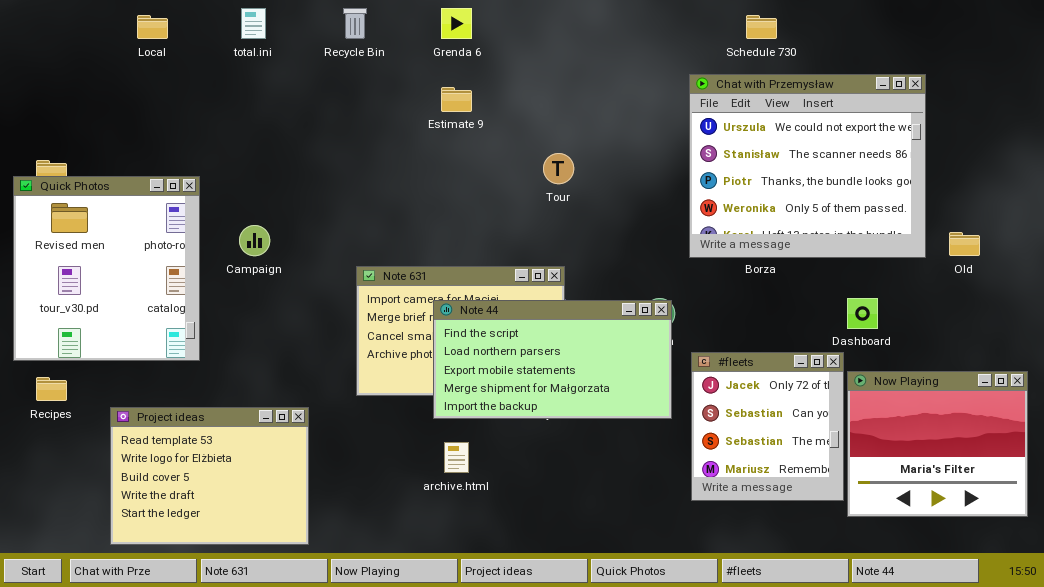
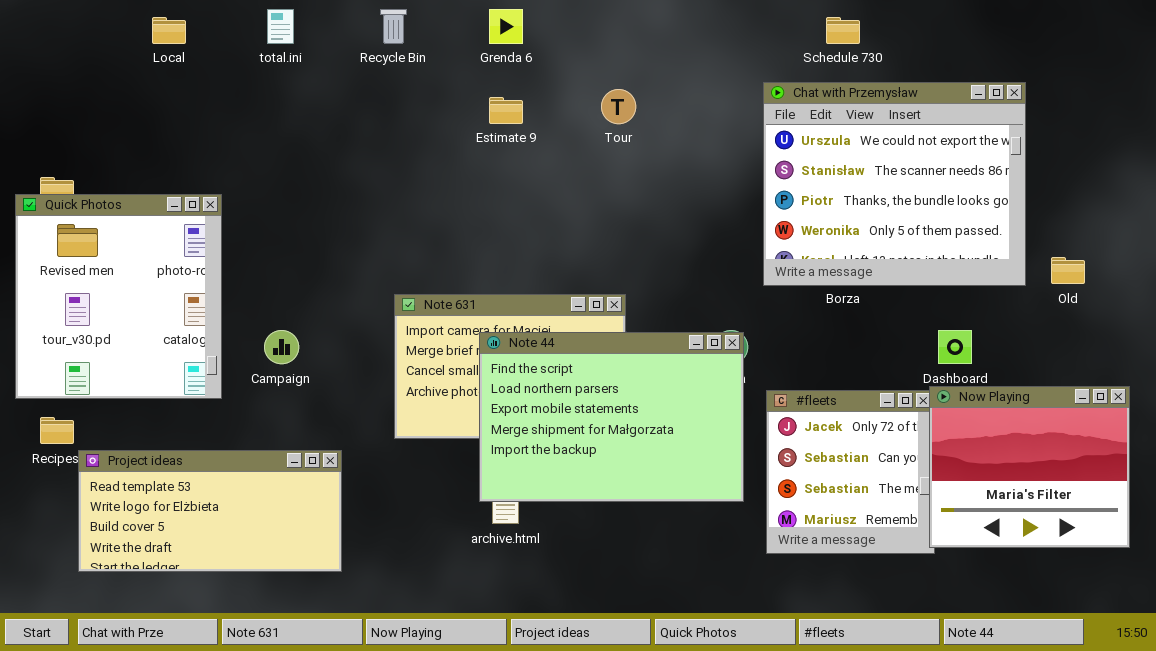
Tour: [543,153,574,184] -> [601,89,636,124], moved
Campaign: [239,225,270,256] -> [264,330,299,364], moved
Note 44: [433,300,672,419] -> [479,332,744,502], resized
Now Playing: [847,371,1028,517] -> [929,386,1130,548], moved
Project ideas: [110,407,309,545] -> [78,450,342,572], resized

